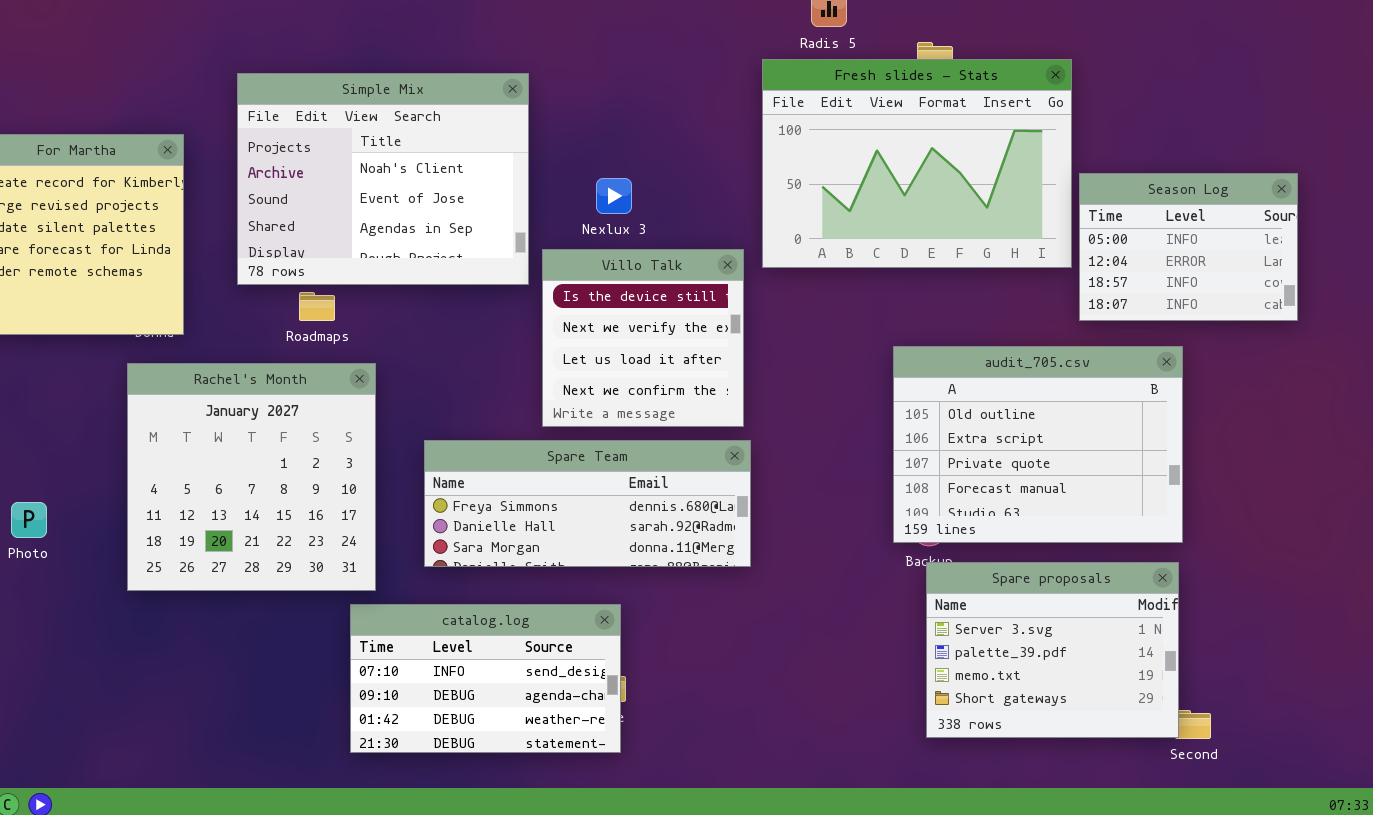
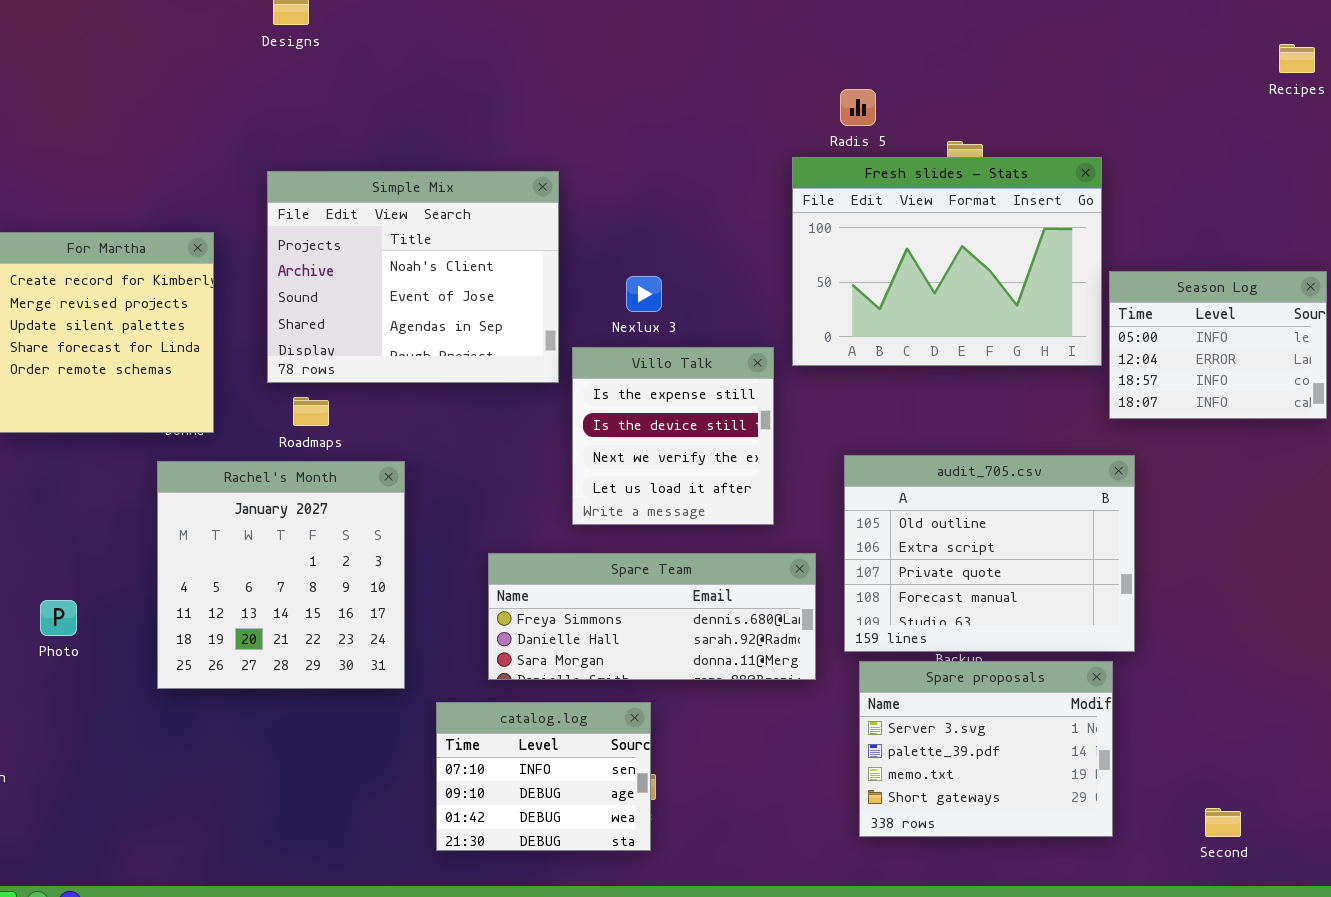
Villo Talk: [542,249,744,427] -> [572,347,774,525], scrolled up 1 row
Roadmaps: [299,292,335,321] -> [293,397,329,426], moved
audit_705.csv: [893,346,1183,543] -> [844,455,1135,652], moved
Spare Team: [424,440,751,567] -> [488,553,816,680], moved
Spare proposals: [926,562,1179,738] -> [859,661,1113,837], moved
catalog.log: [350,604,621,753] -> [436,702,651,851], resized

